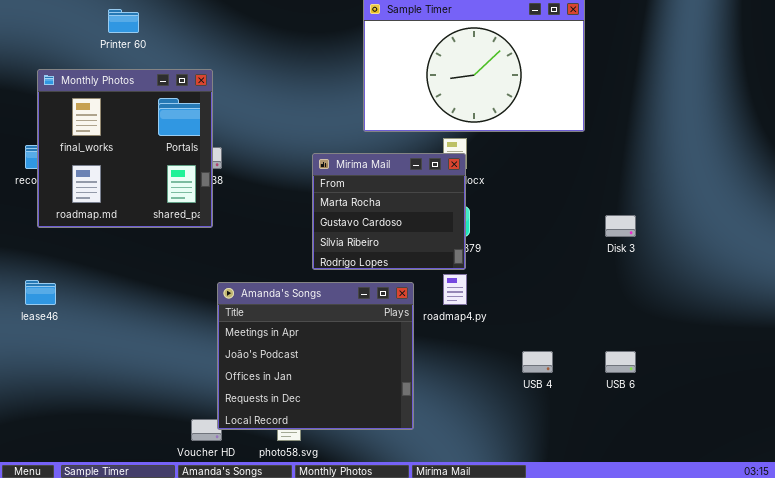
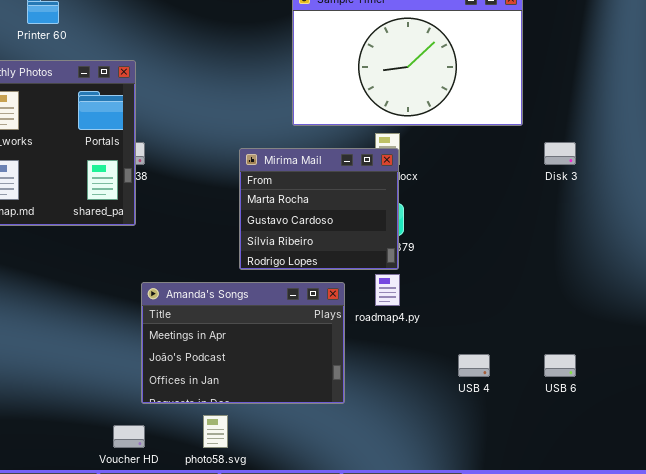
Disk 3: [605,215,636,237] -> [544,142,576,165], moved
Amanda's Songs: [217,282,414,430] -> [141,282,345,404], resized

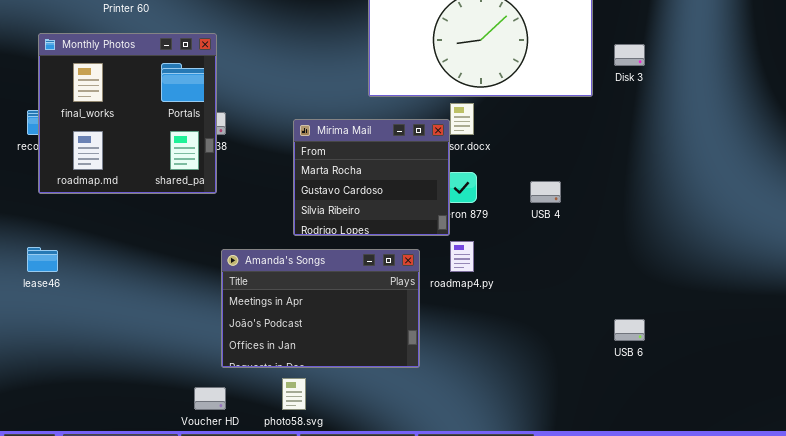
Disk 3: [544,142,576,165] -> [614,44,645,66], moved
Mirima Mail: [239,148,399,270] -> [293,119,450,236], moved
USB 4: [458,354,490,377] -> [530,181,561,203], moved

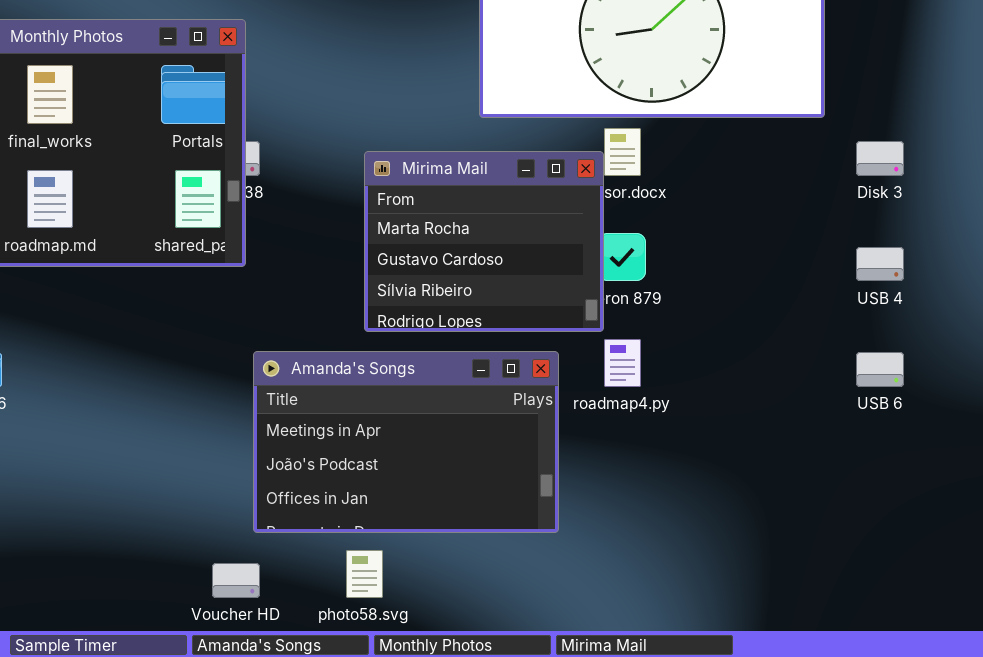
Disk 3: [614,44,645,66] -> [856,141,904,176], moved
USB 4: [530,181,561,203] -> [856,247,904,281], moved
USB 6: [614,319,645,341] -> [856,352,904,387], moved

